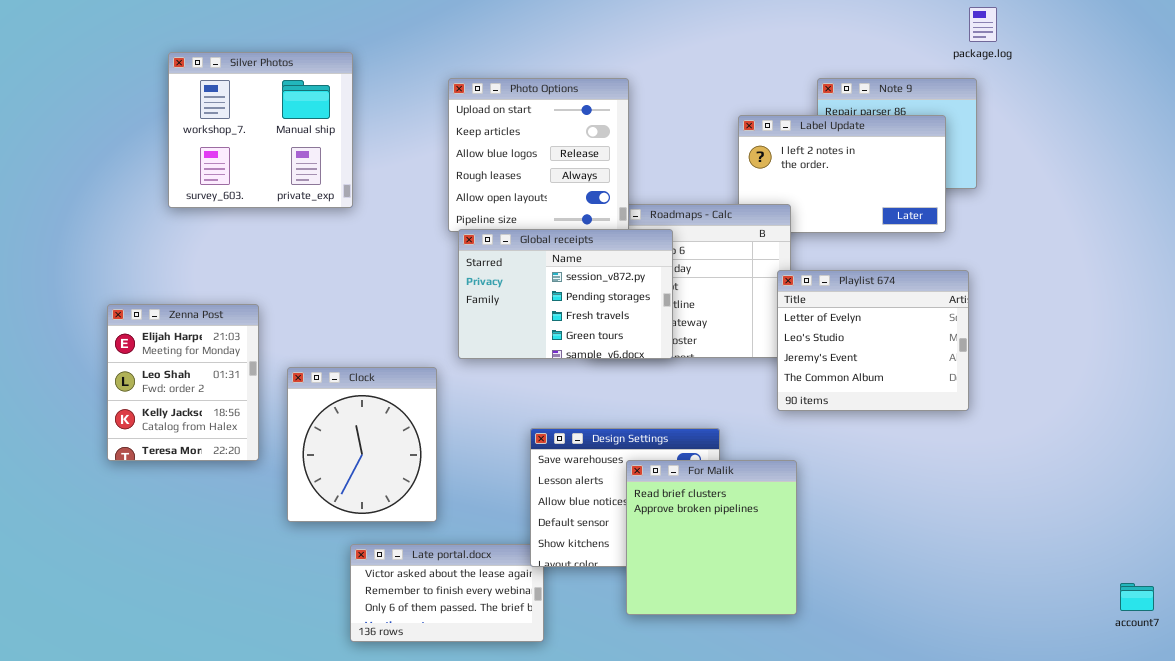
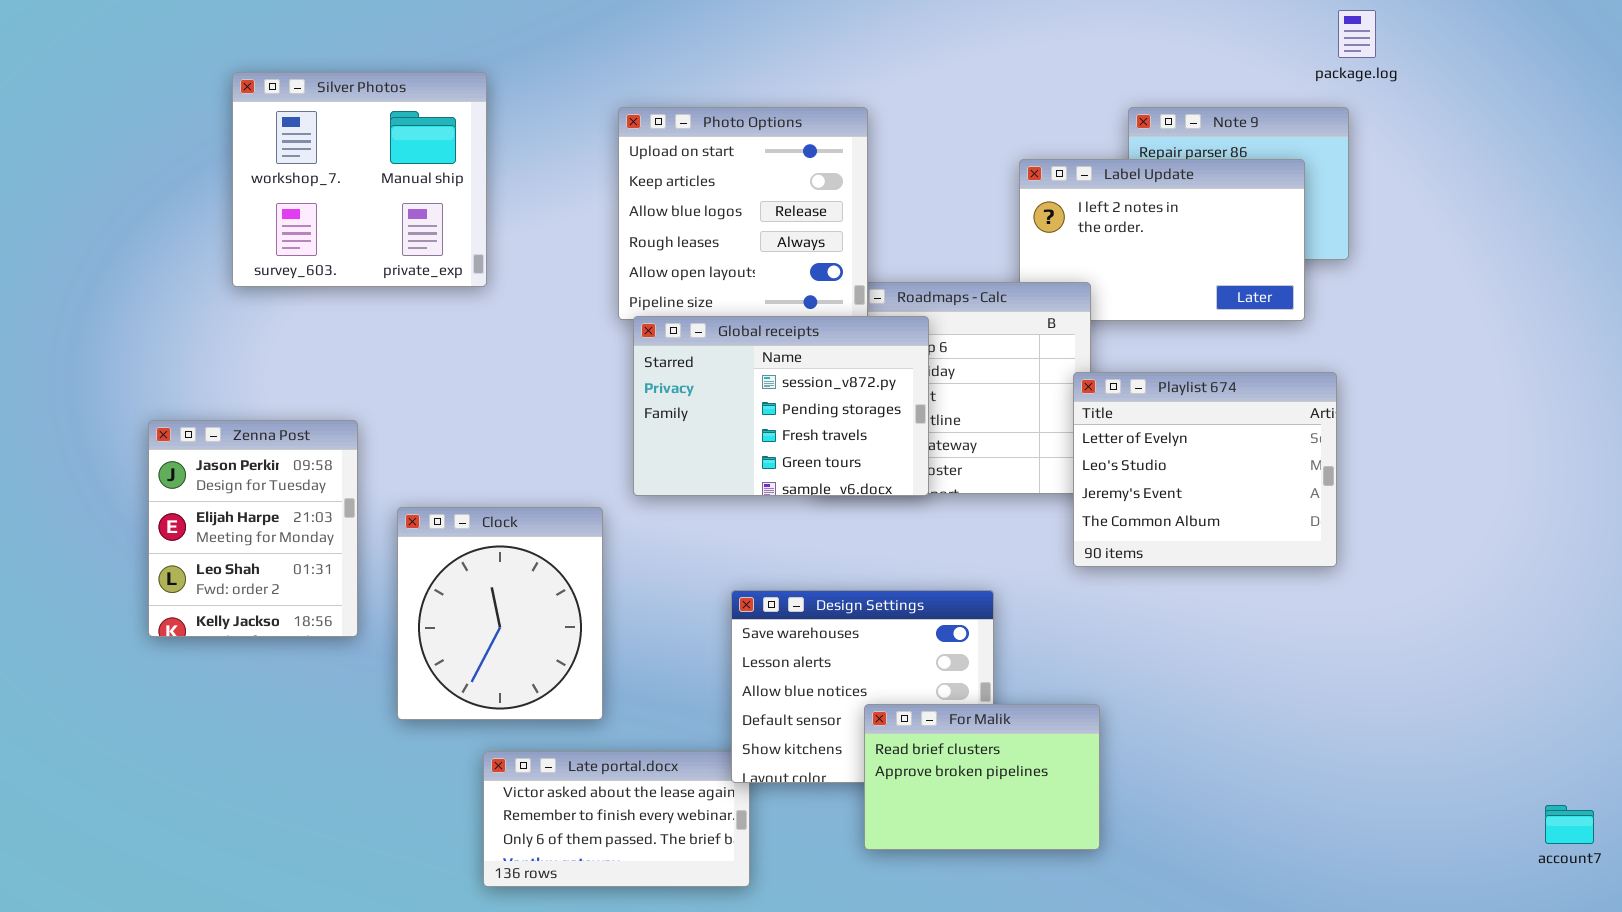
Zenna Post: [107,304,259,461] -> [148,420,358,637], scrolled up 1 row
For Malik: [626,460,797,615] -> [864,704,1100,850], resized

